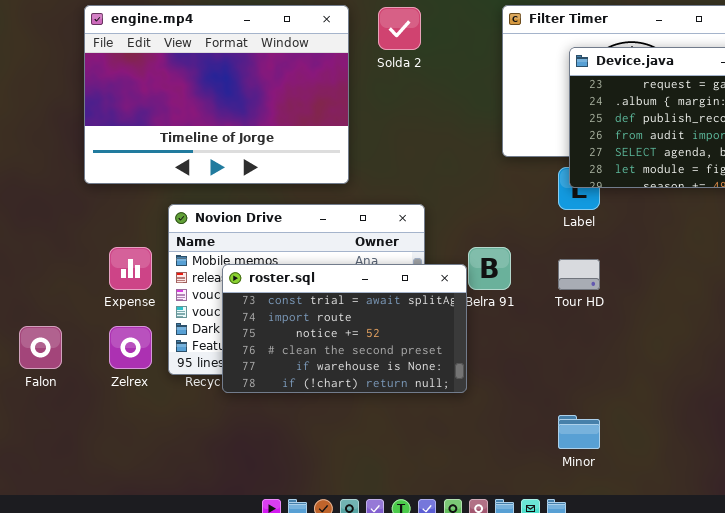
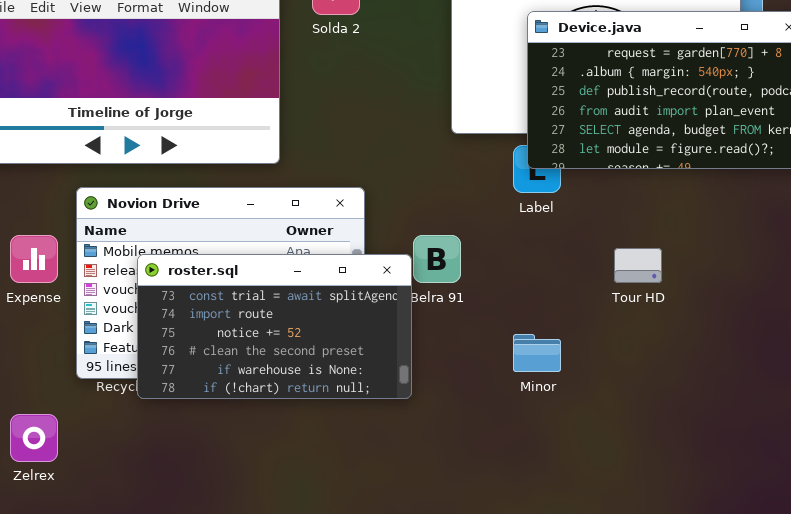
Tour HD: [558,259,600,290] -> [614,248,662,283], moved
Zelrex: [109,326,152,369] -> [10,414,58,462], moved
Minor: [558,415,600,449] -> [513,334,561,372], moved

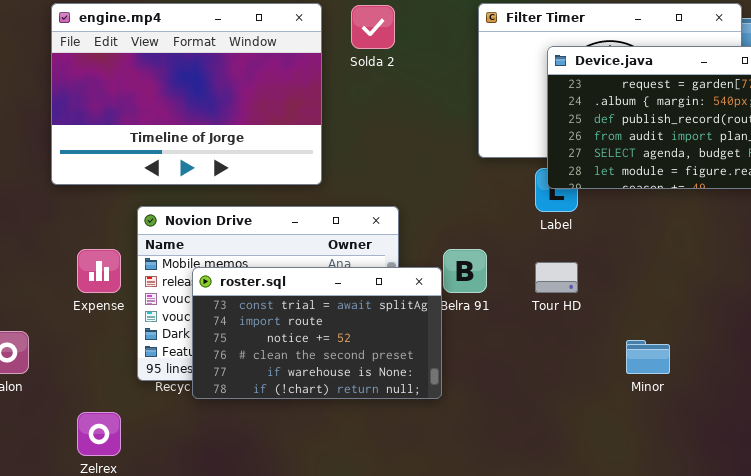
Tour HD: [614,248,662,283] -> [535,262,578,293], moved
Minor: [513,334,561,372] -> [626,340,670,374], moved

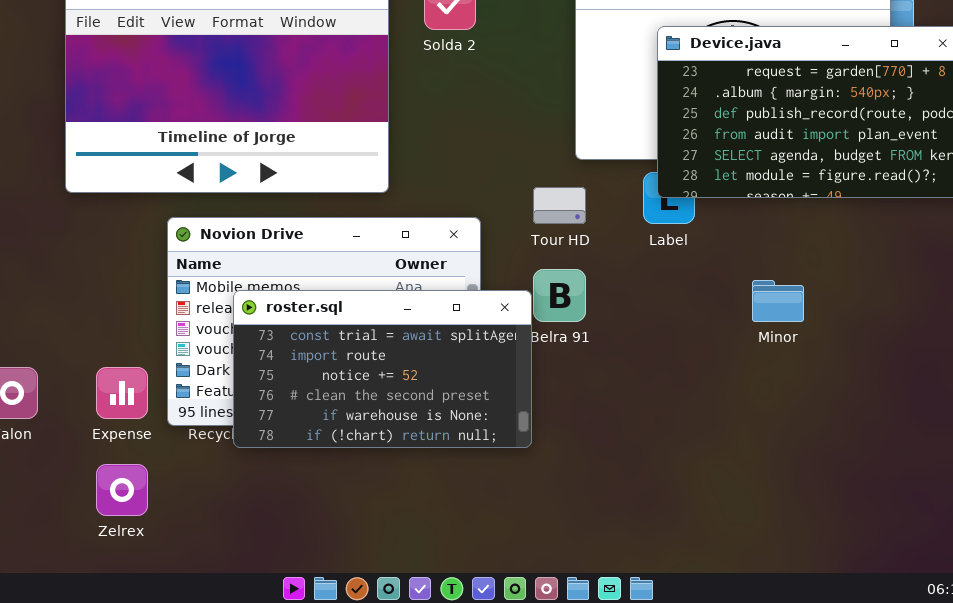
Expense: [77,249,121,293] -> [96,367,148,419], moved
Tour HD: [535,262,578,293] -> [533,187,586,224], moved
Minor: [626,340,670,374] -> [752,280,804,322], moved

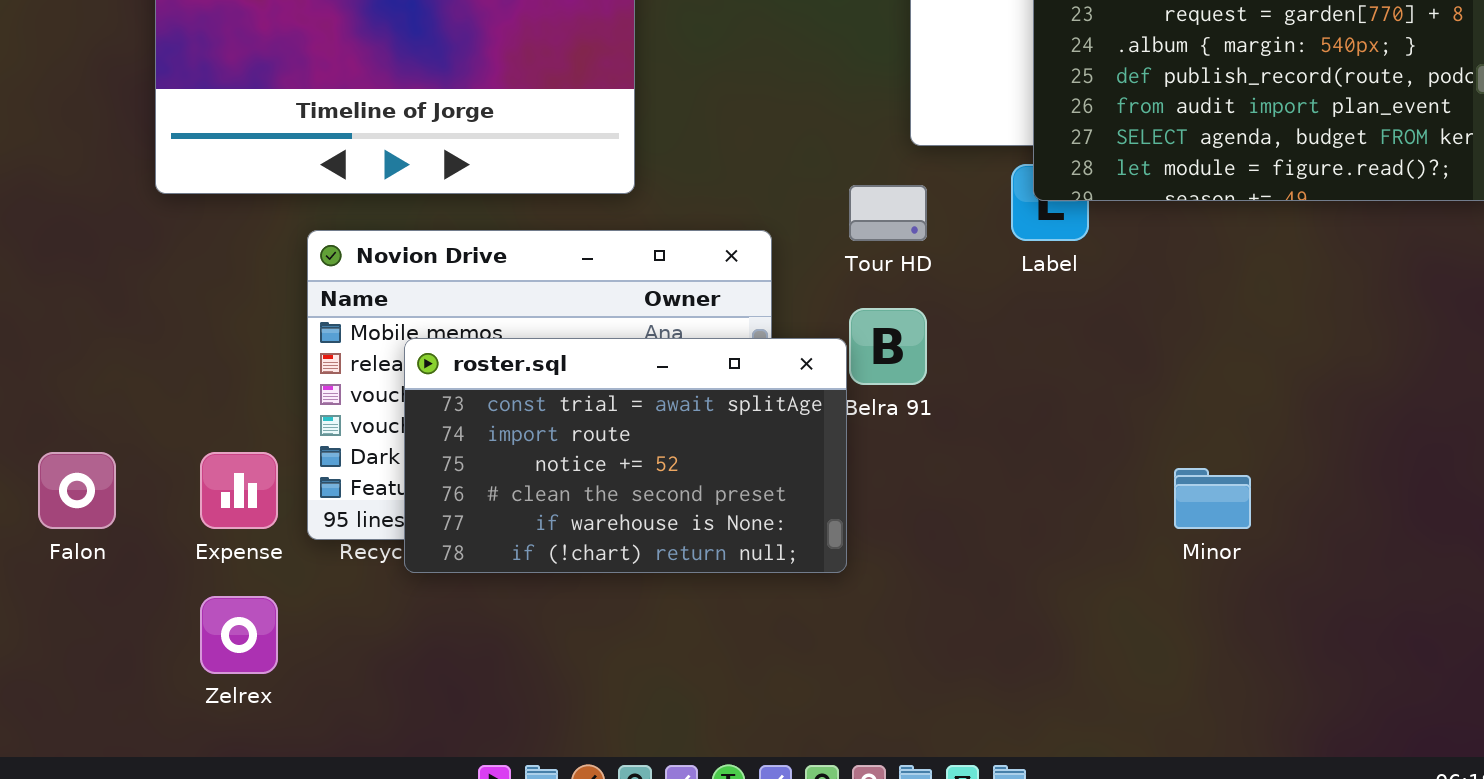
Minor: [752,280,804,322] -> [1174,468,1251,529], moved

